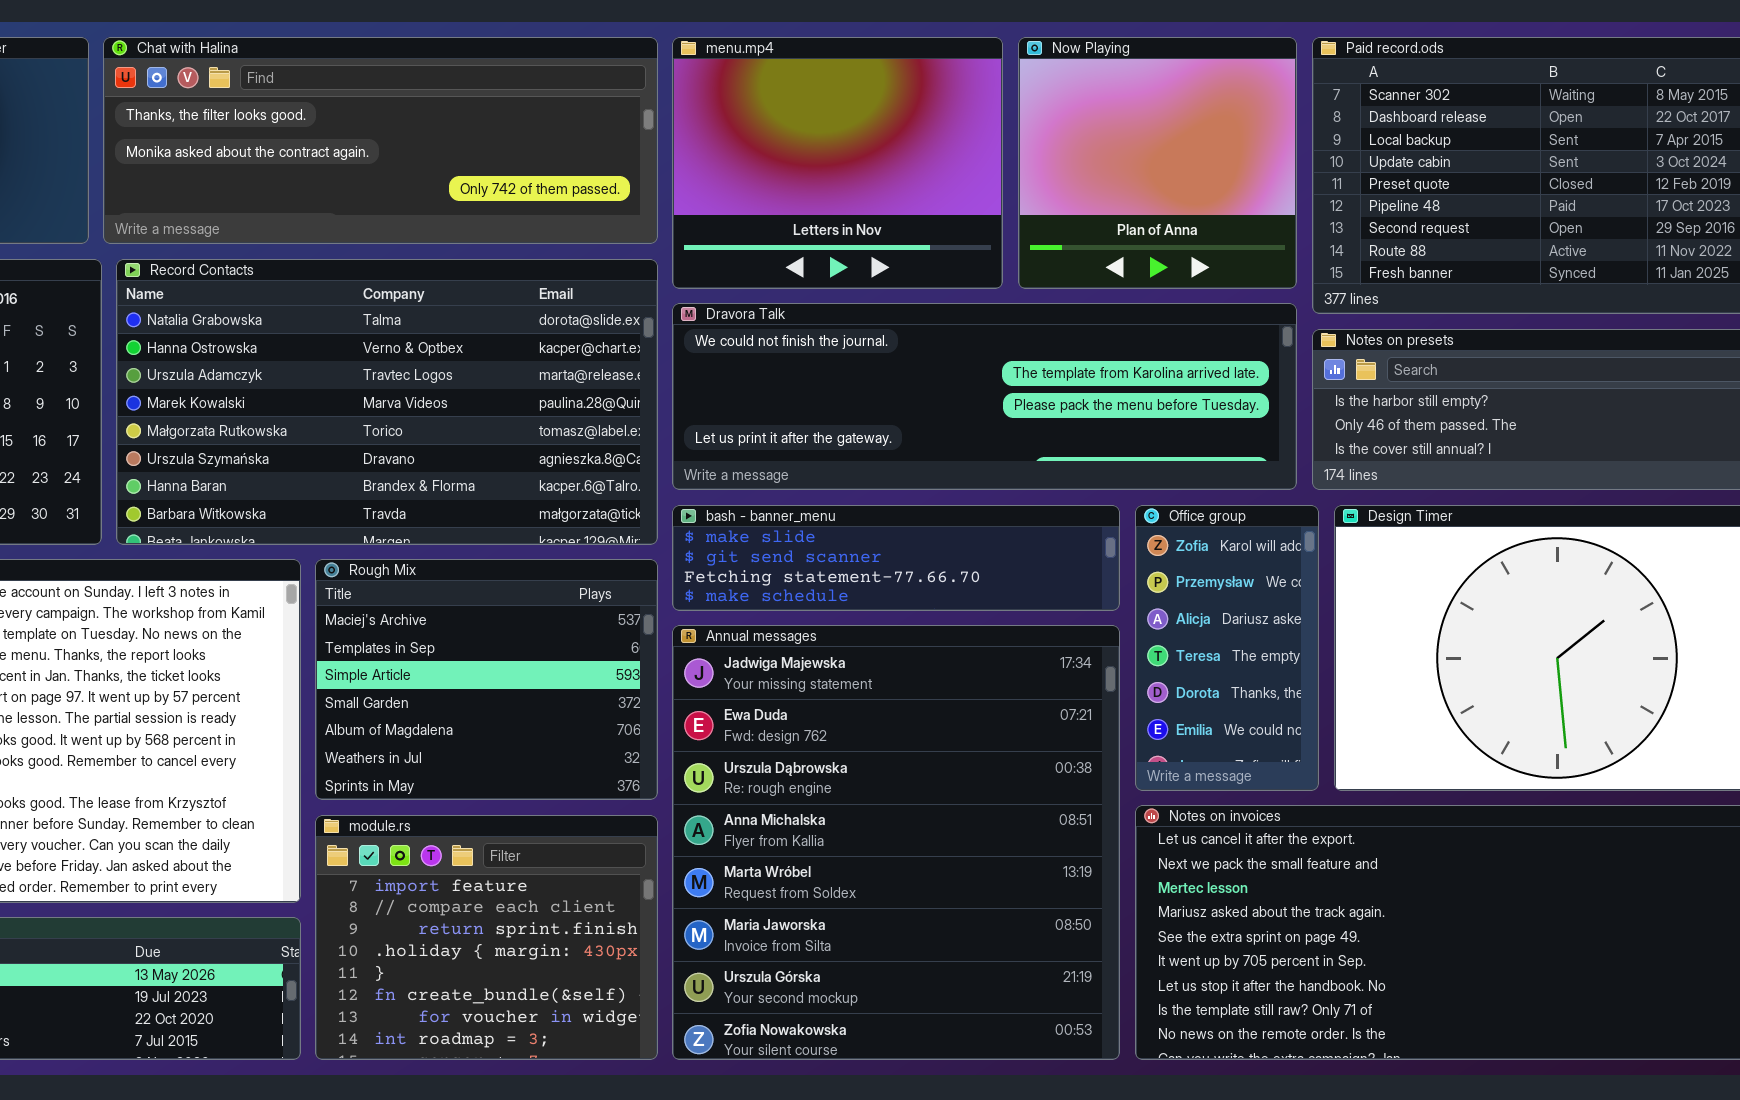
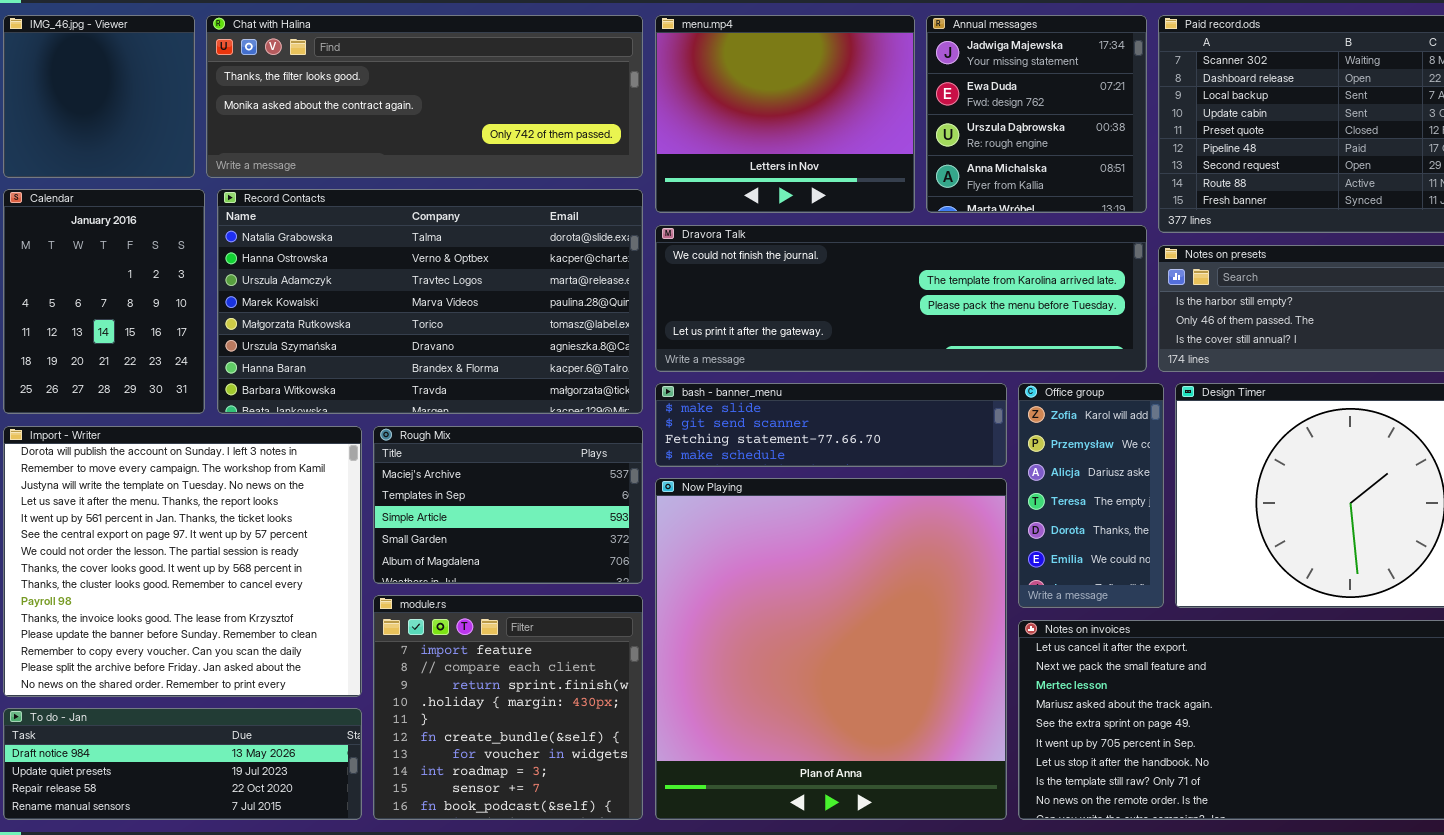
Now Playing: [1018,37,1297,289] -> [655,478,1007,820], moved, resized
Rough Mix: [315,559,658,800] -> [373,426,643,584], resized
Annual messages: [672,625,1120,1060] -> [926,15,1147,213], moved, resized
module.rs: [315,815,658,1060] -> [373,595,643,820], resized

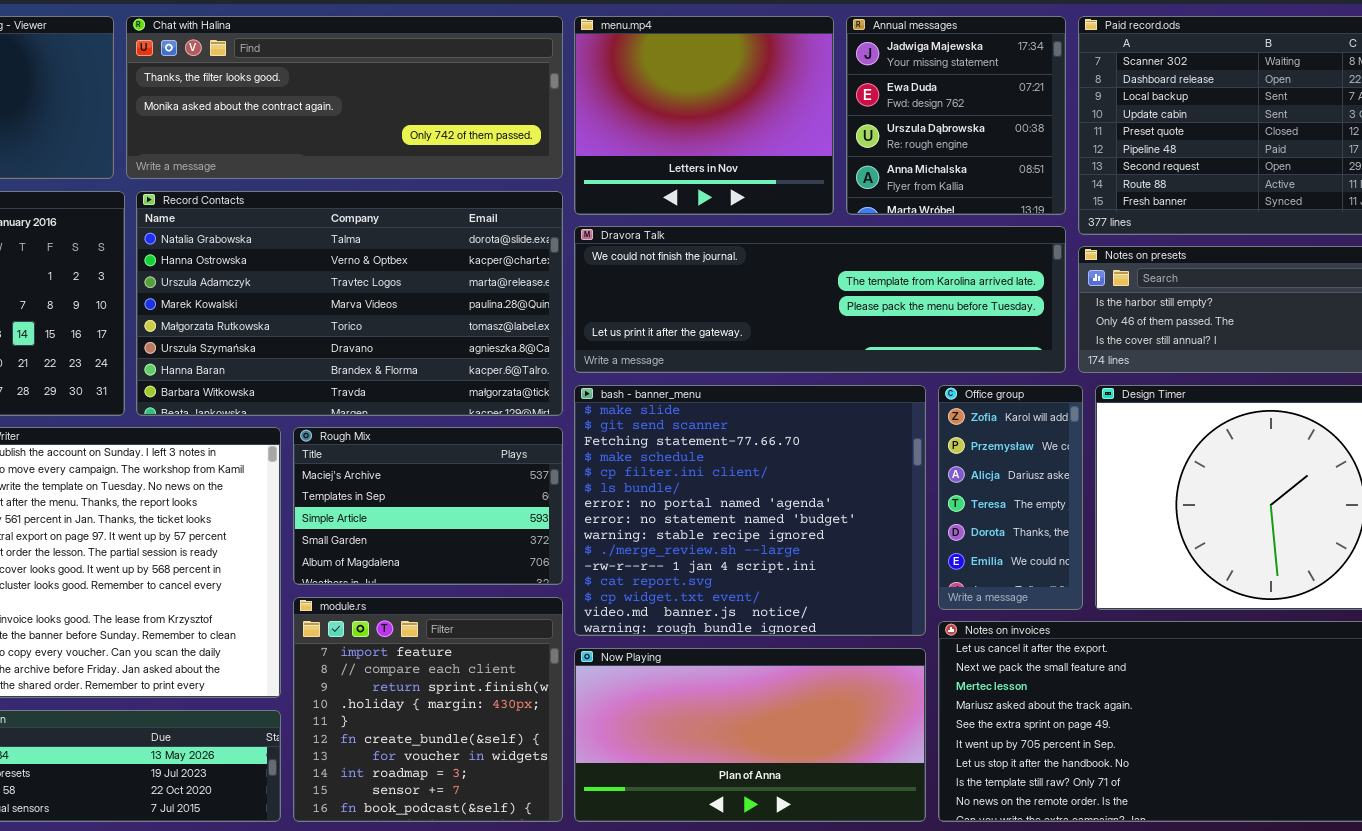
bash - banner_menu: [655,383,1007,467] -> [574,385,926,636], resized
Now Playing: [655,478,1007,820] -> [574,648,926,822], resized

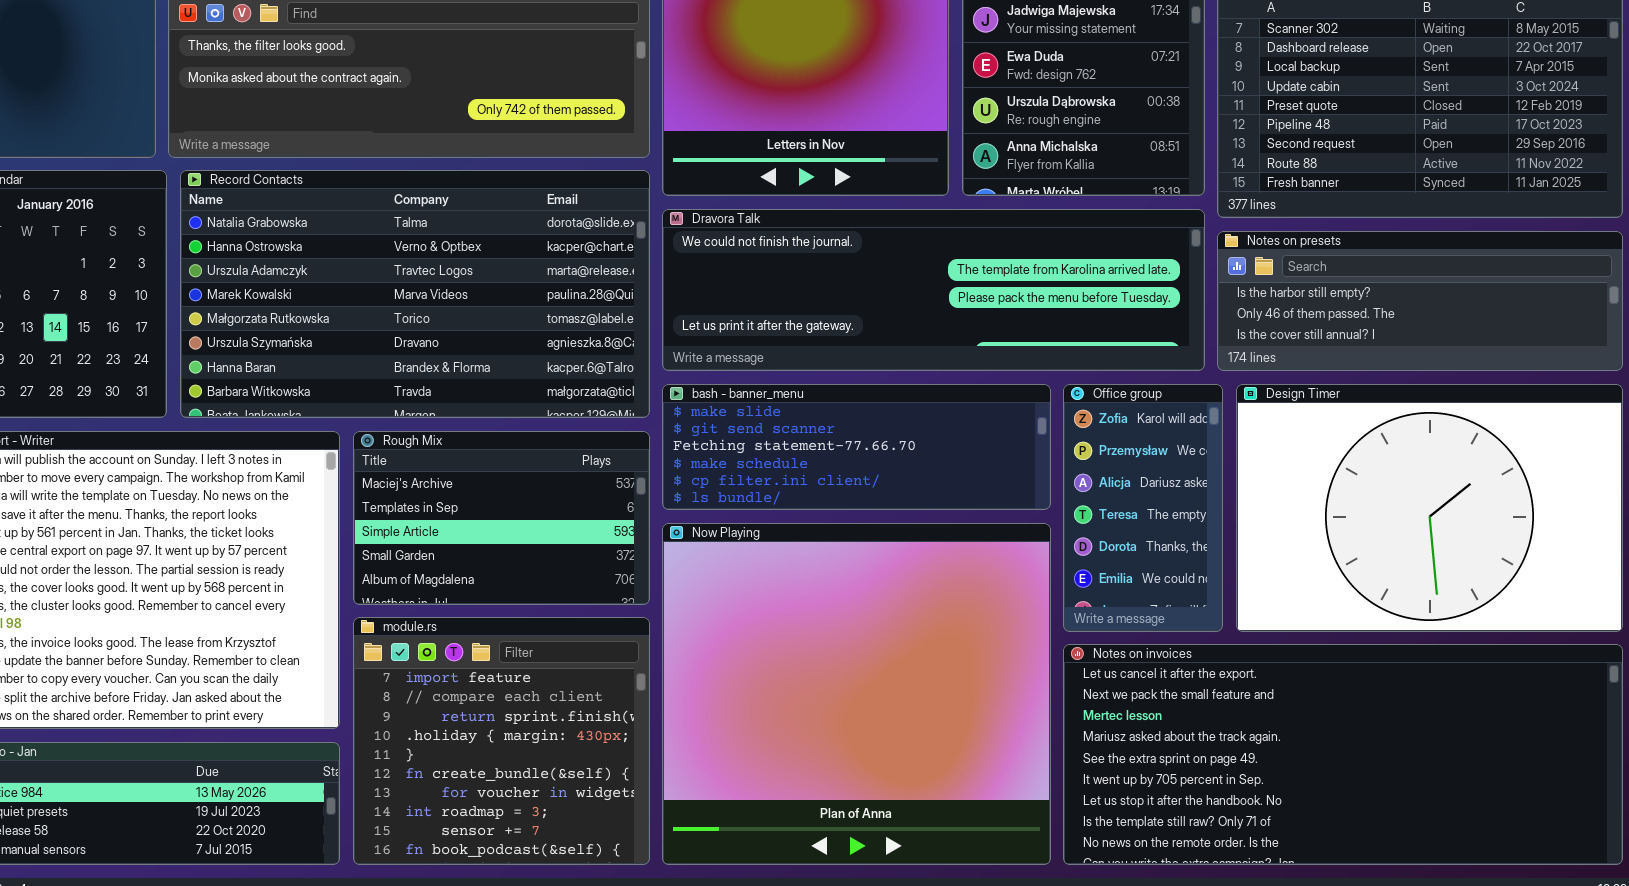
bash - banner_menu: [574,385,926,636] -> [662,384,1051,510], resized
Now Playing: [574,648,926,822] -> [662,523,1051,865], resized

